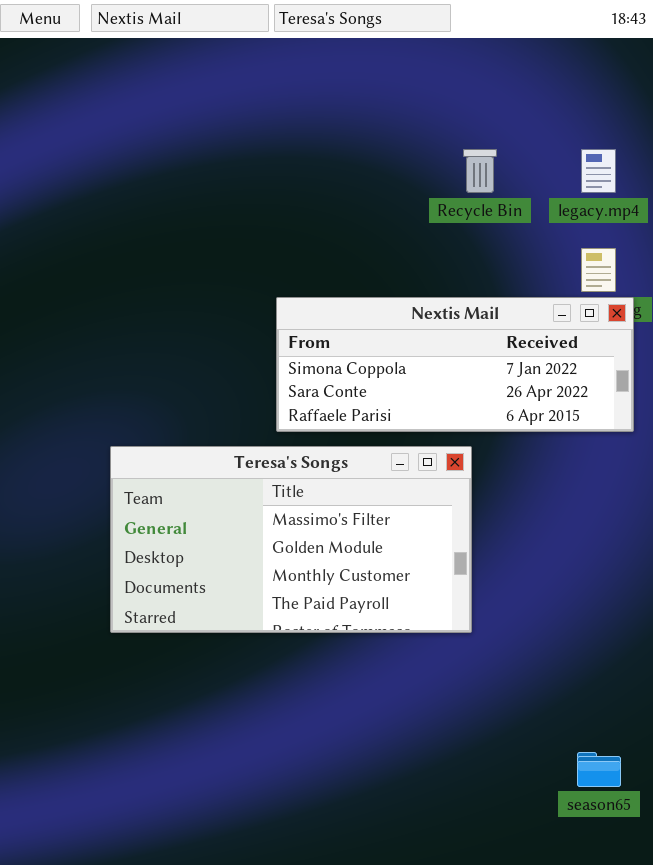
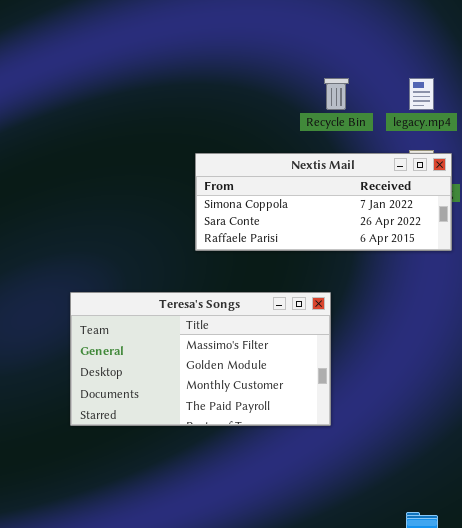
Nextis Mail: [276,297,634,432] -> [195,153,452,251], moved

